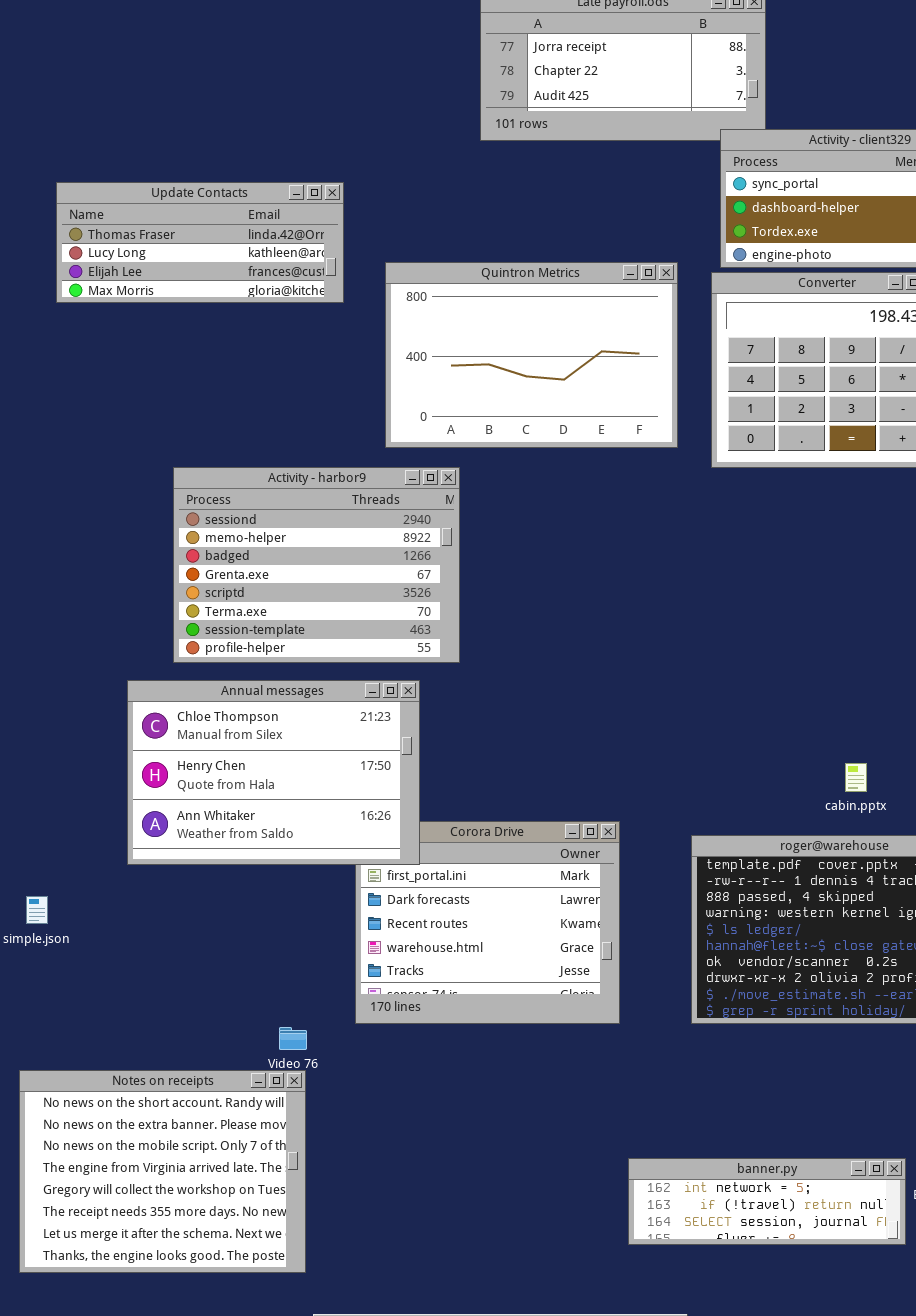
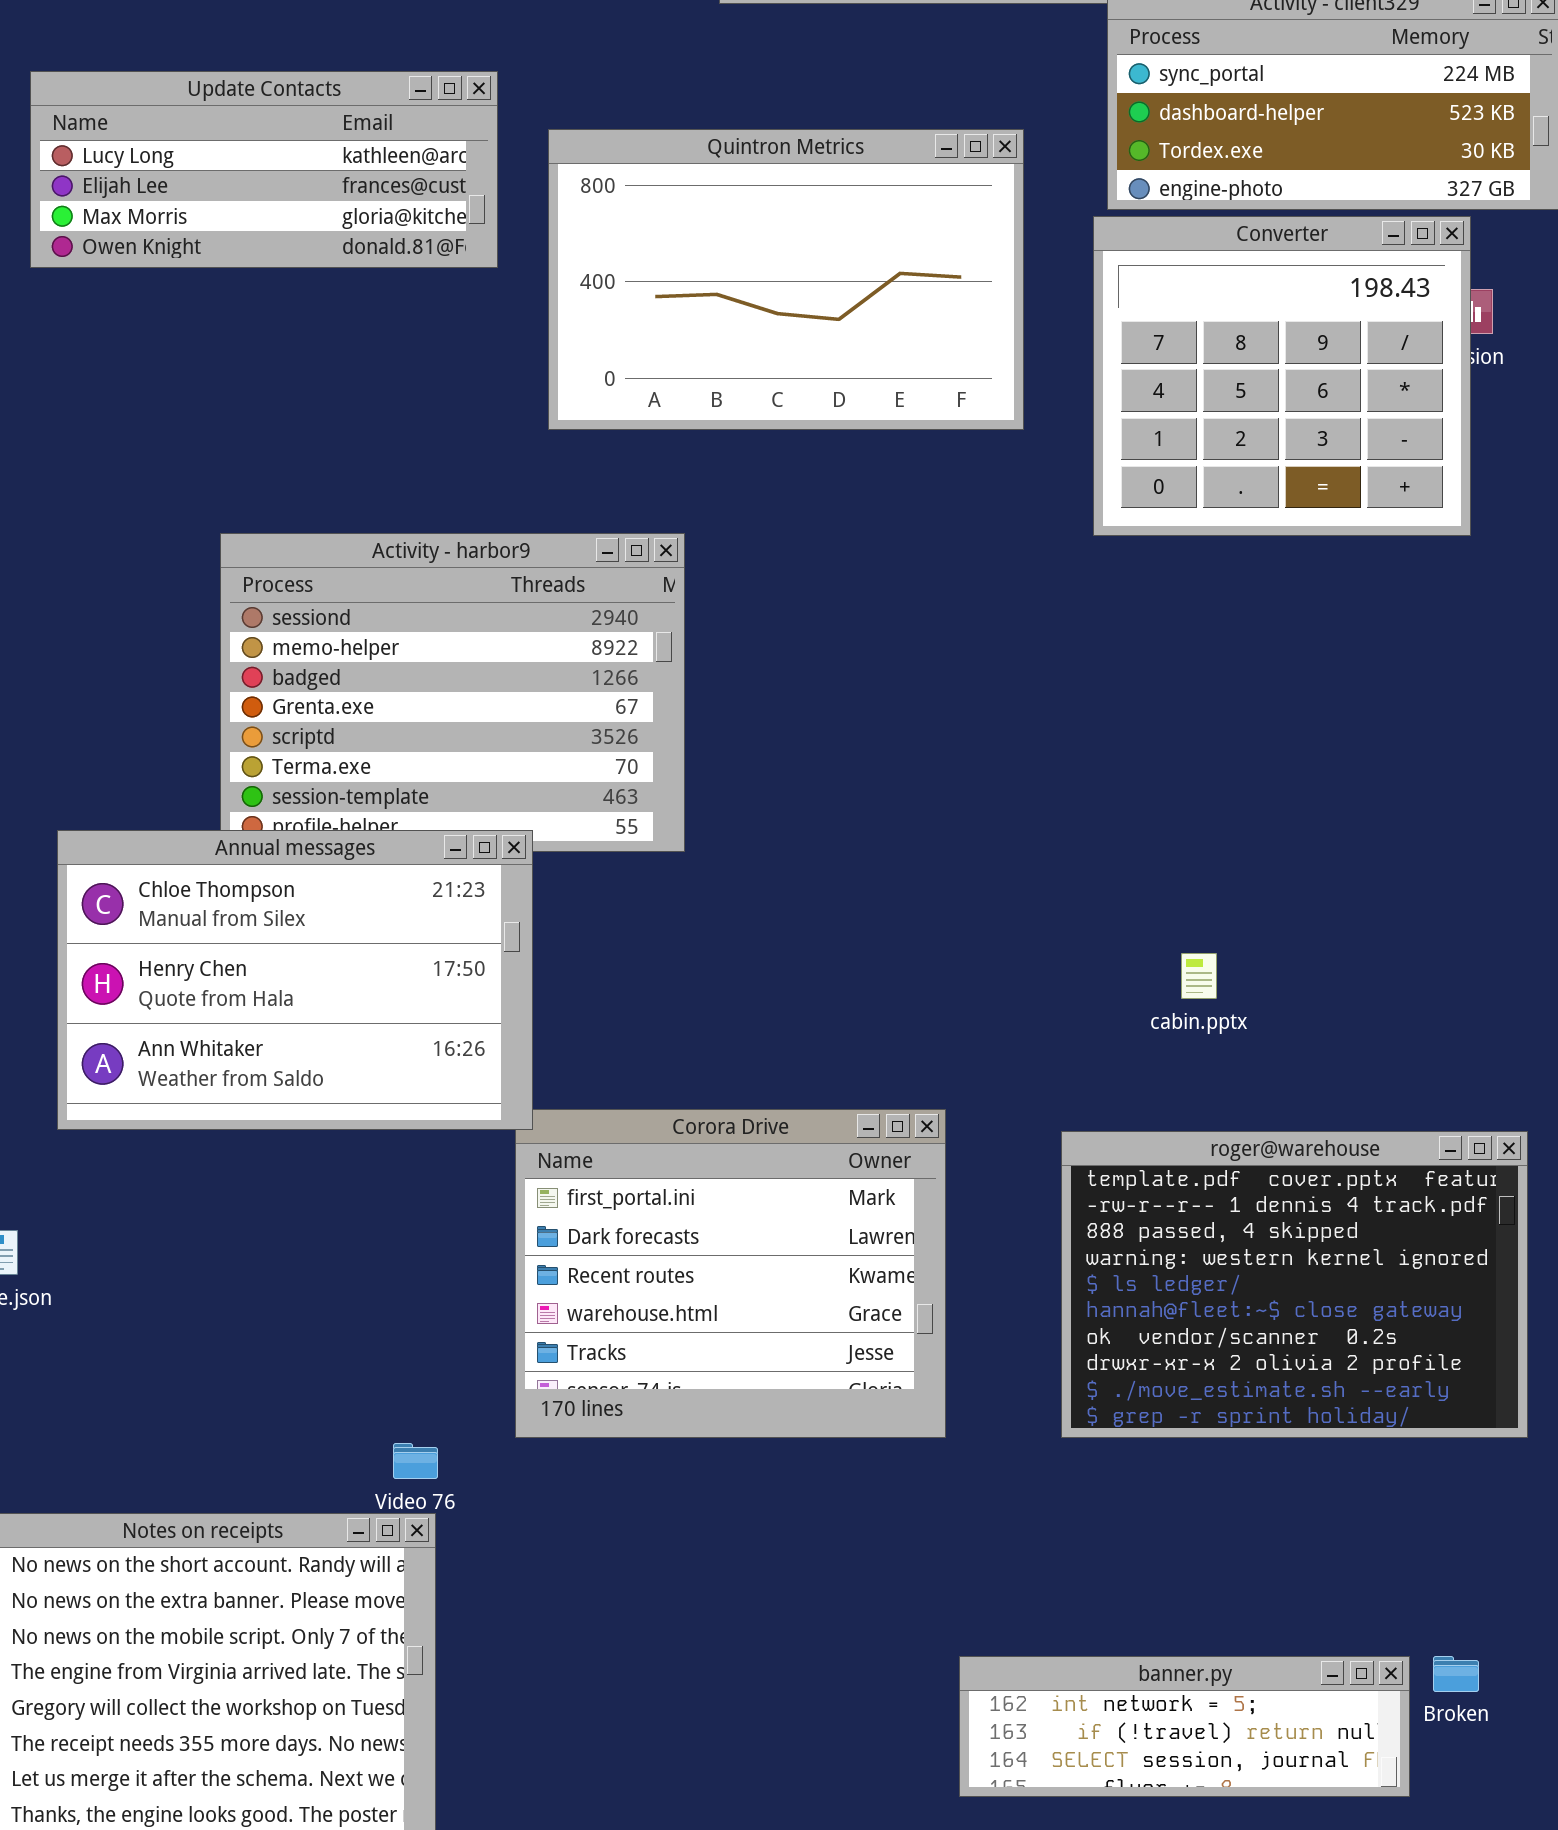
Update Contacts: [56,182,344,303] -> [30,71,498,268], scrolled down 1 row
Quintron Metrics: [385,262,678,448] -> [548,129,1024,430], moved
Annual messages: [127,680,420,865] -> [57,830,533,1130], moved
cabin.pptx: [845,763,867,792] -> [1181,953,1217,999], moved

